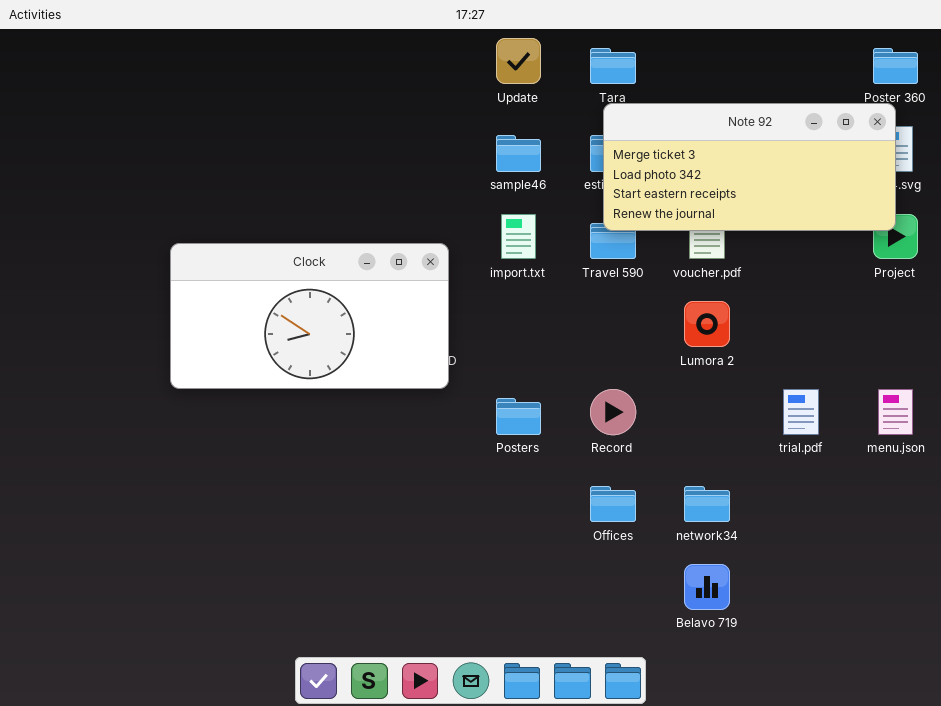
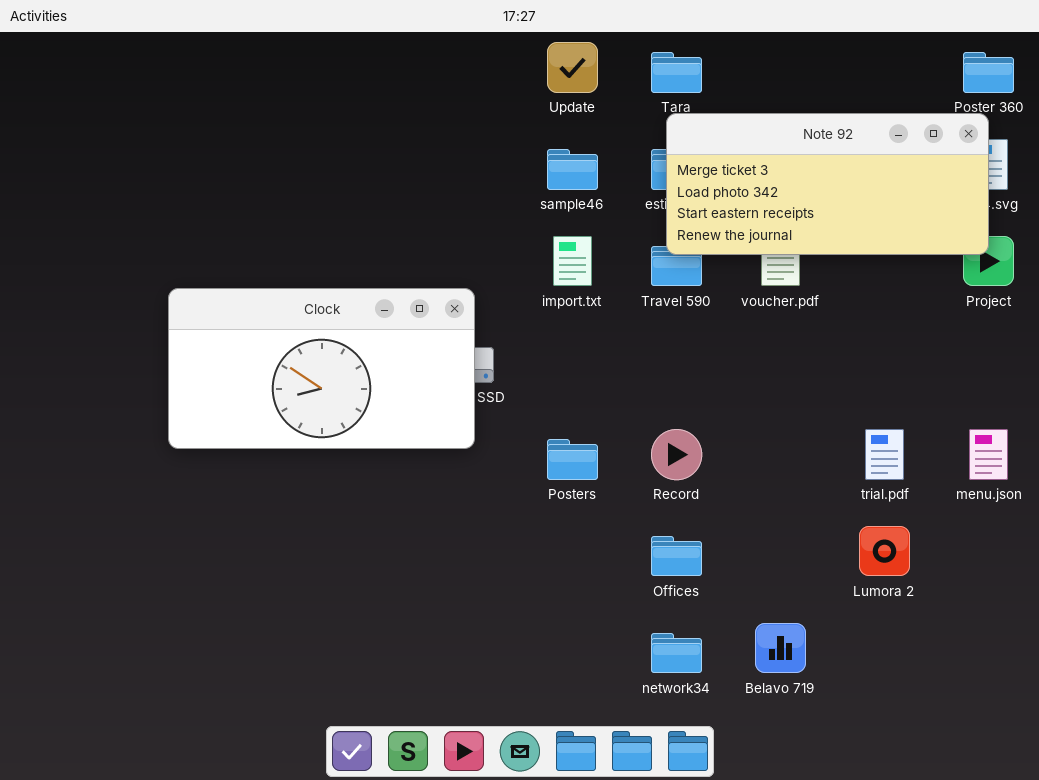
Clock: [170,243,449,389] -> [168,288,475,449], moved
Lumora 2: [684,301,730,347] -> [859,526,910,576], moved
network34: [684,486,730,522] -> [651,633,702,673], moved

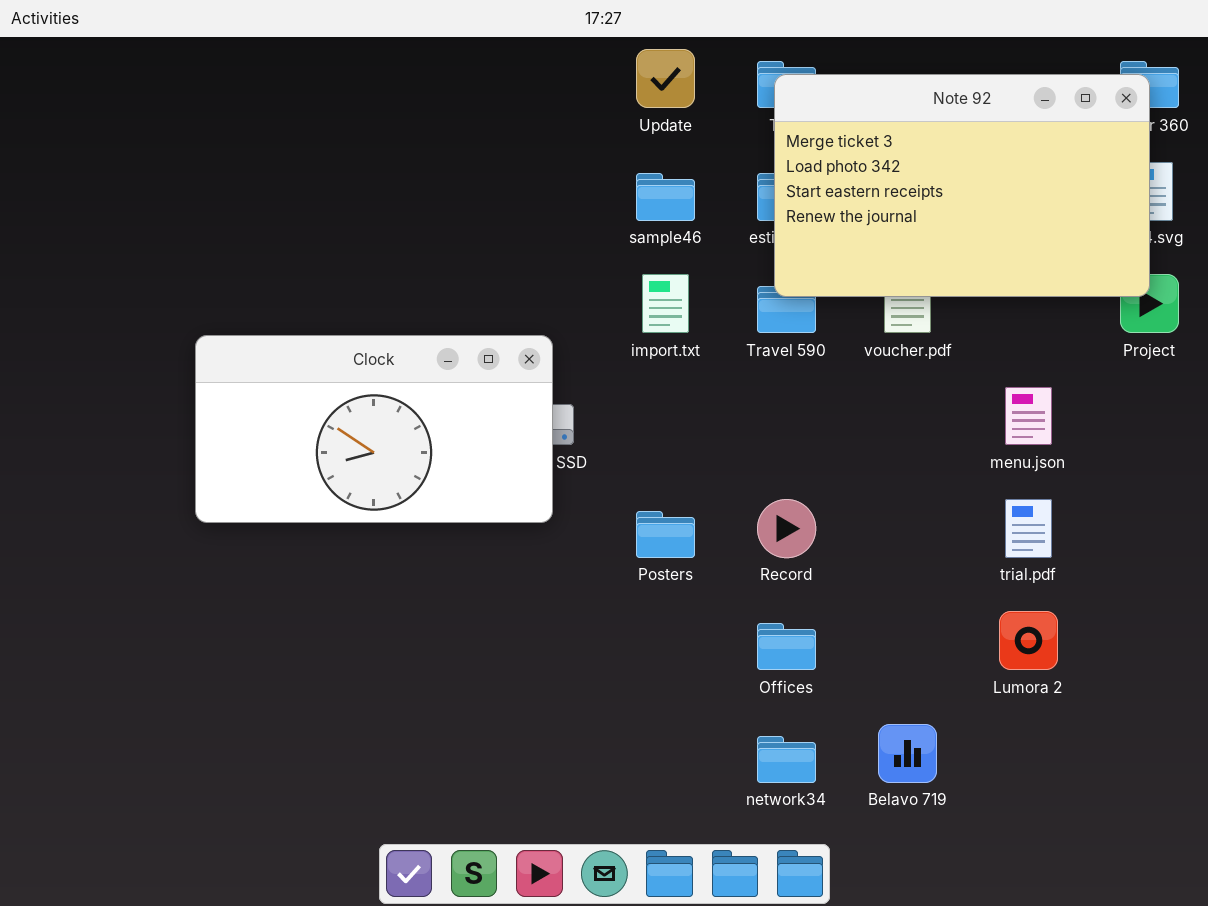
Note 92: [666,113,989,255] -> [774,74,1150,297], resized
menu.json: [969,429,1008,480] -> [1005,387,1052,445], moved

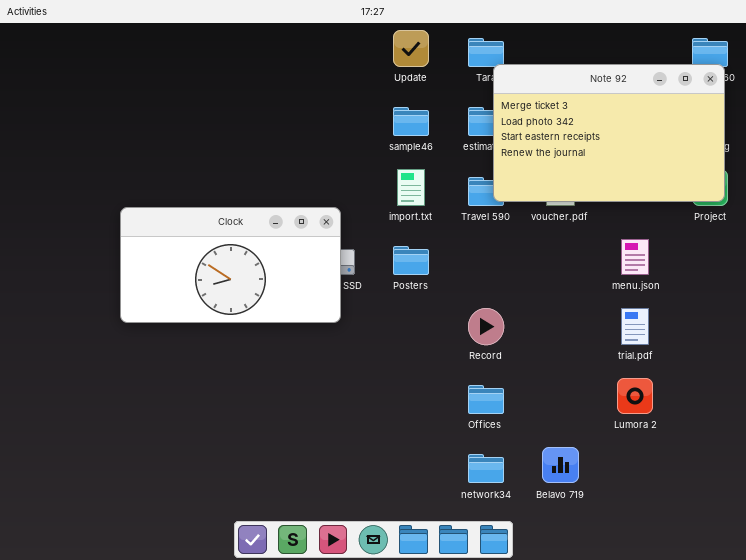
Note 92: [774,74,1150,297] -> [493,64,725,202], moved
Posters: [636,511,695,558] -> [393,246,429,275], moved

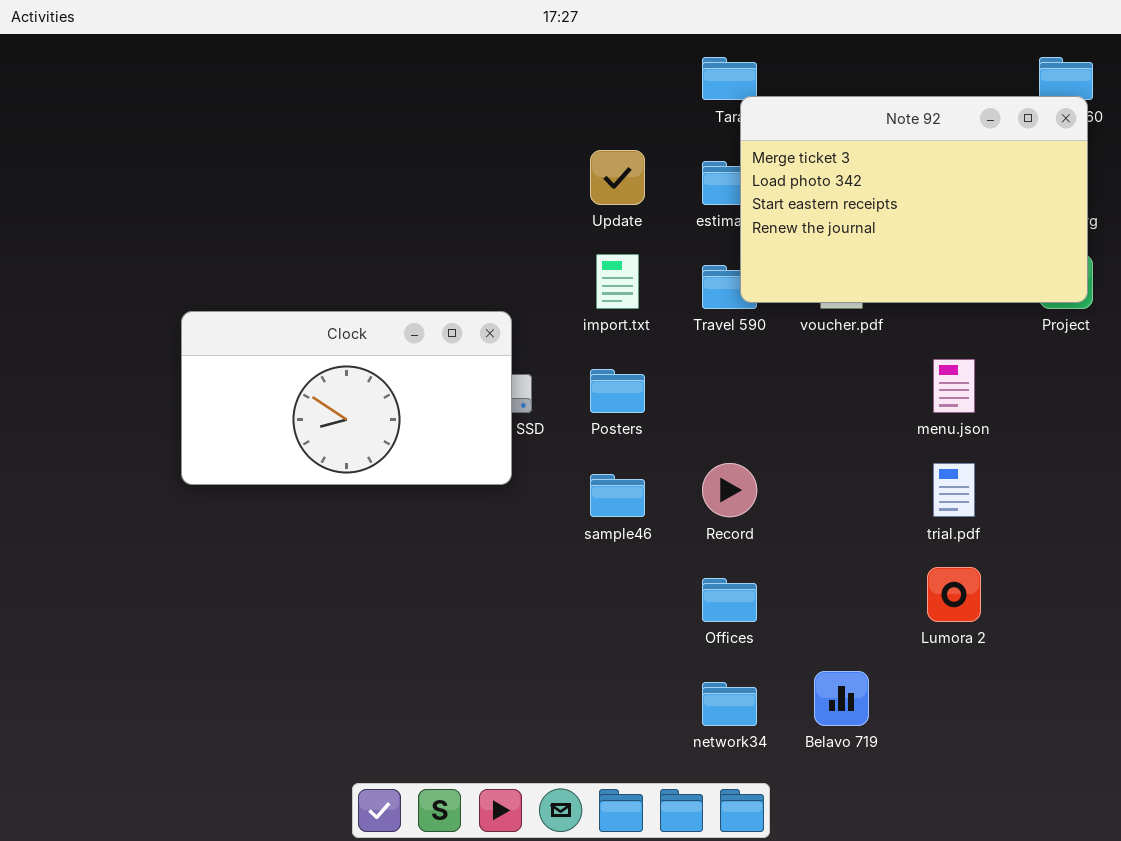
Update: [393,30,429,67] -> [590,150,645,205], moved
sample46: [393,107,429,136] -> [590,474,645,517], moved

